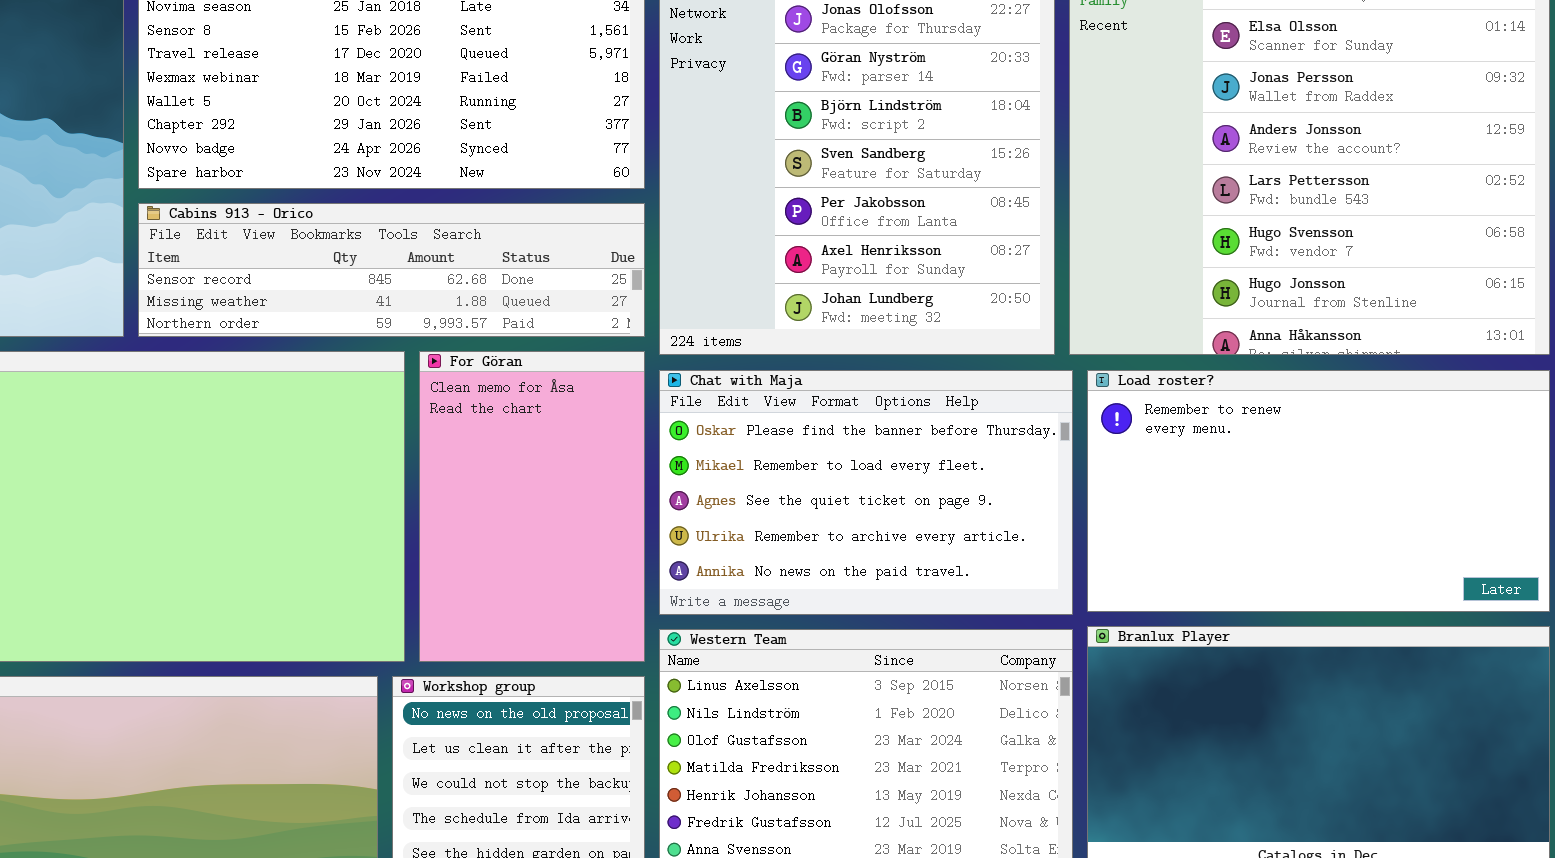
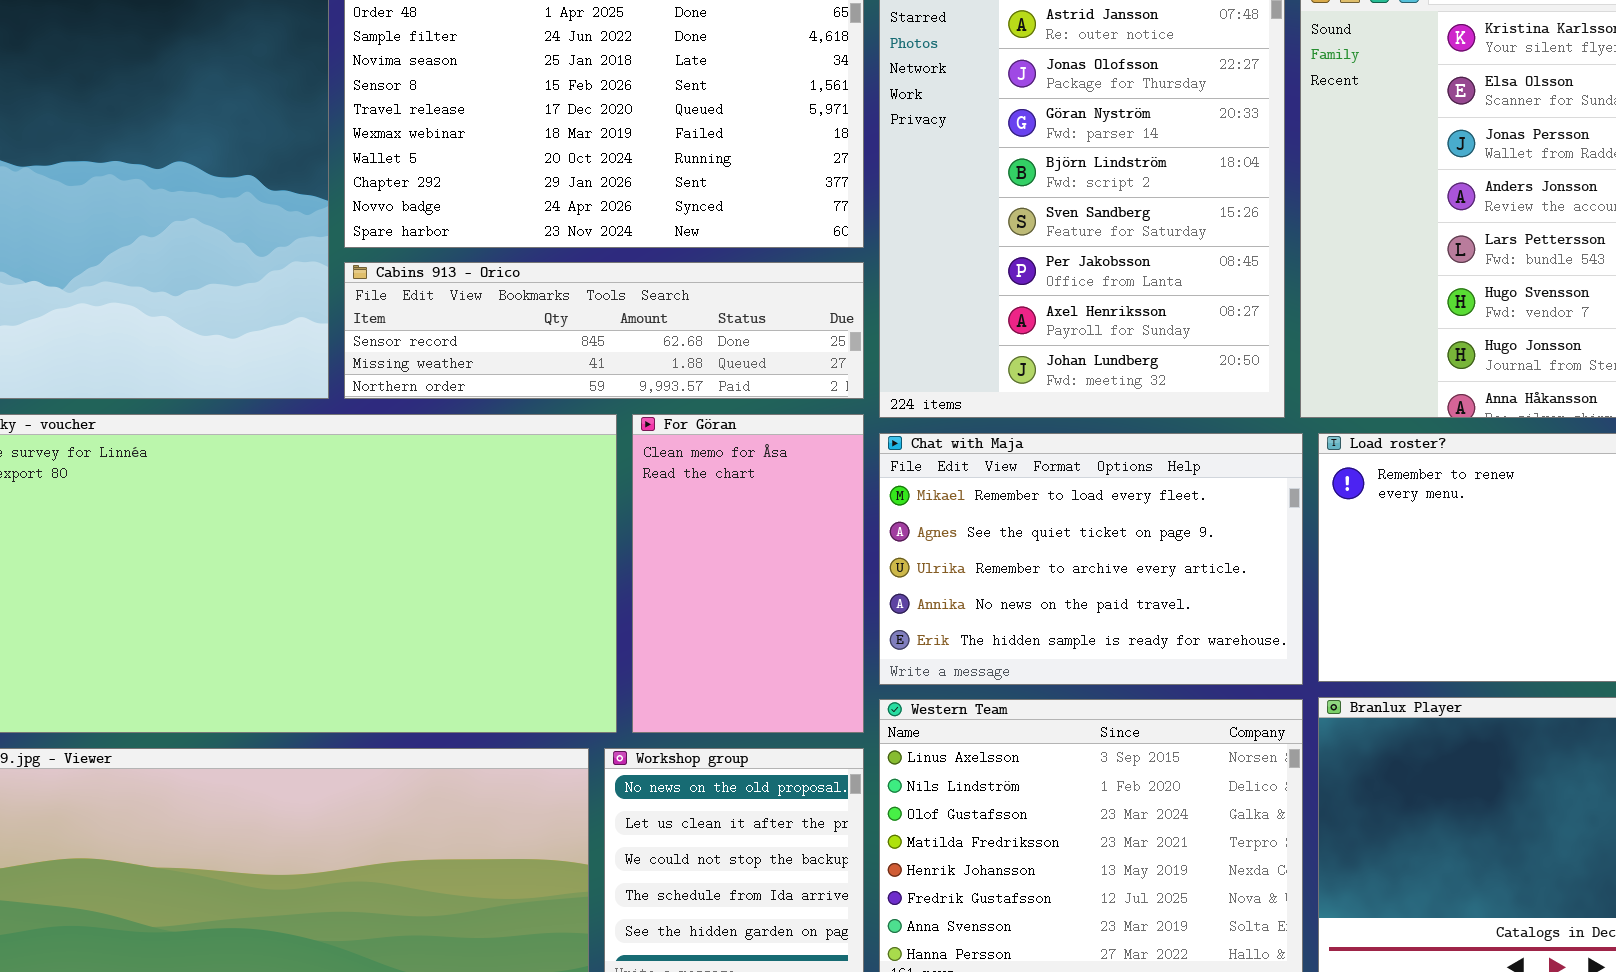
Chat with Maja: [659,370,1073,615] -> [879,433,1303,685], scrolled down 1 row

